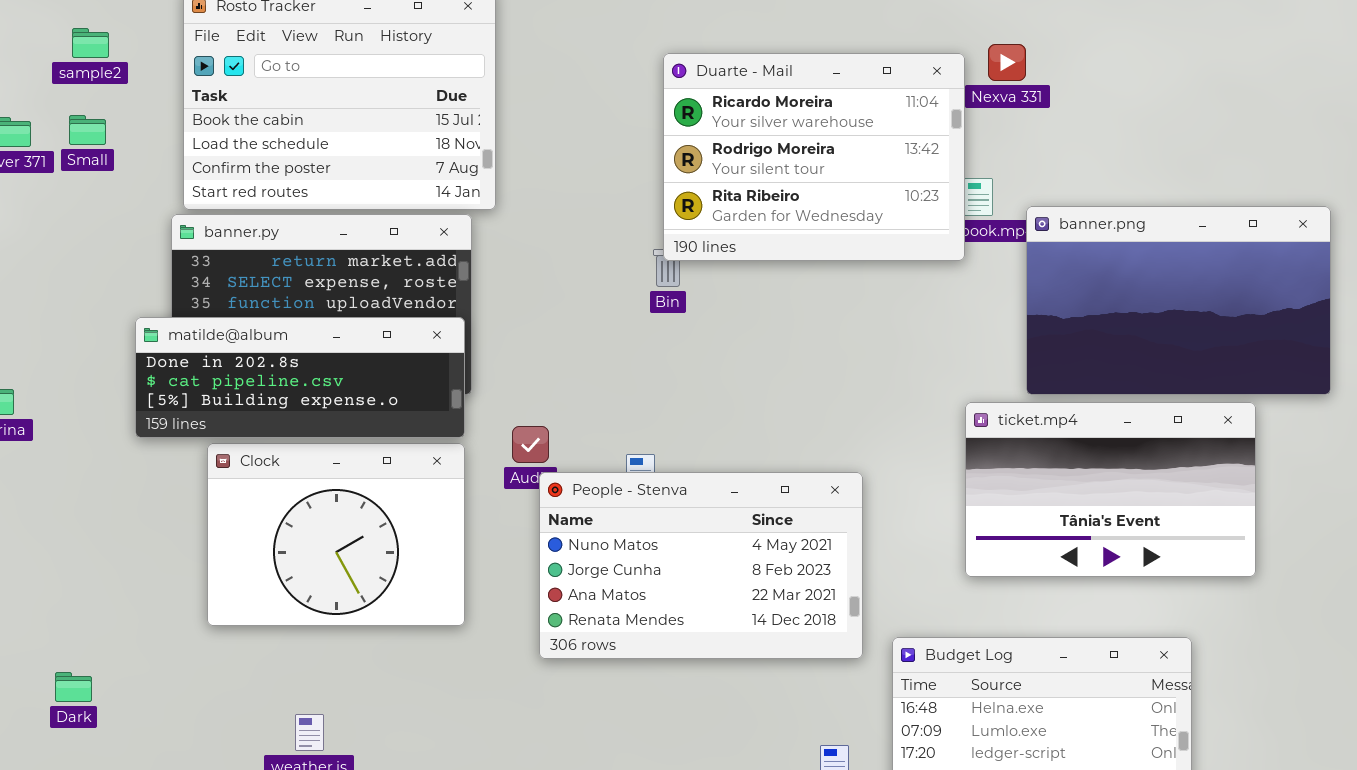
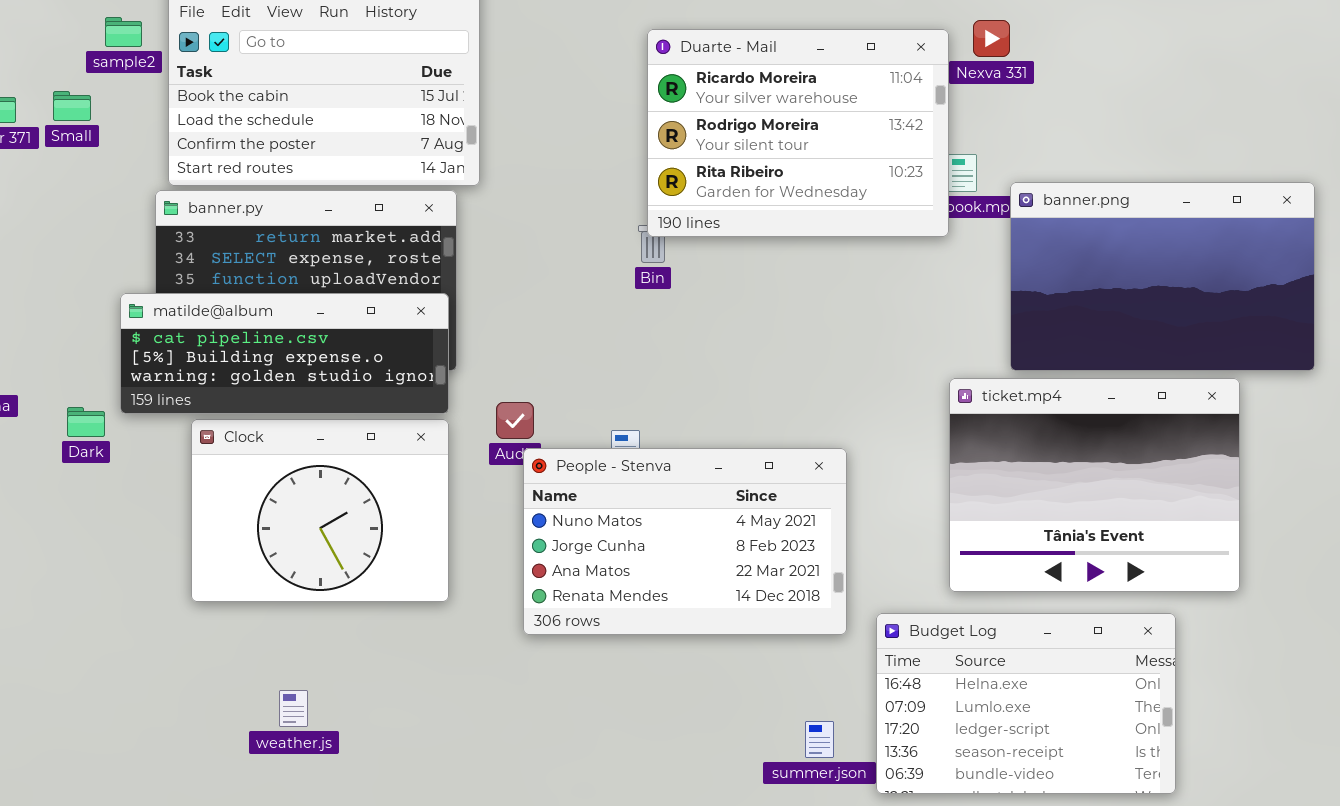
sample2: [72,28,109,58] -> [105,17,142,47], moved
matilde@album: [135,317,465,438] -> [120,293,449,414], scrolled down 1 row
ticket.mp4: [965,402,1256,577] -> [949,378,1240,592], resized
Dark: [55,672,92,702] -> [67,407,105,437], moved

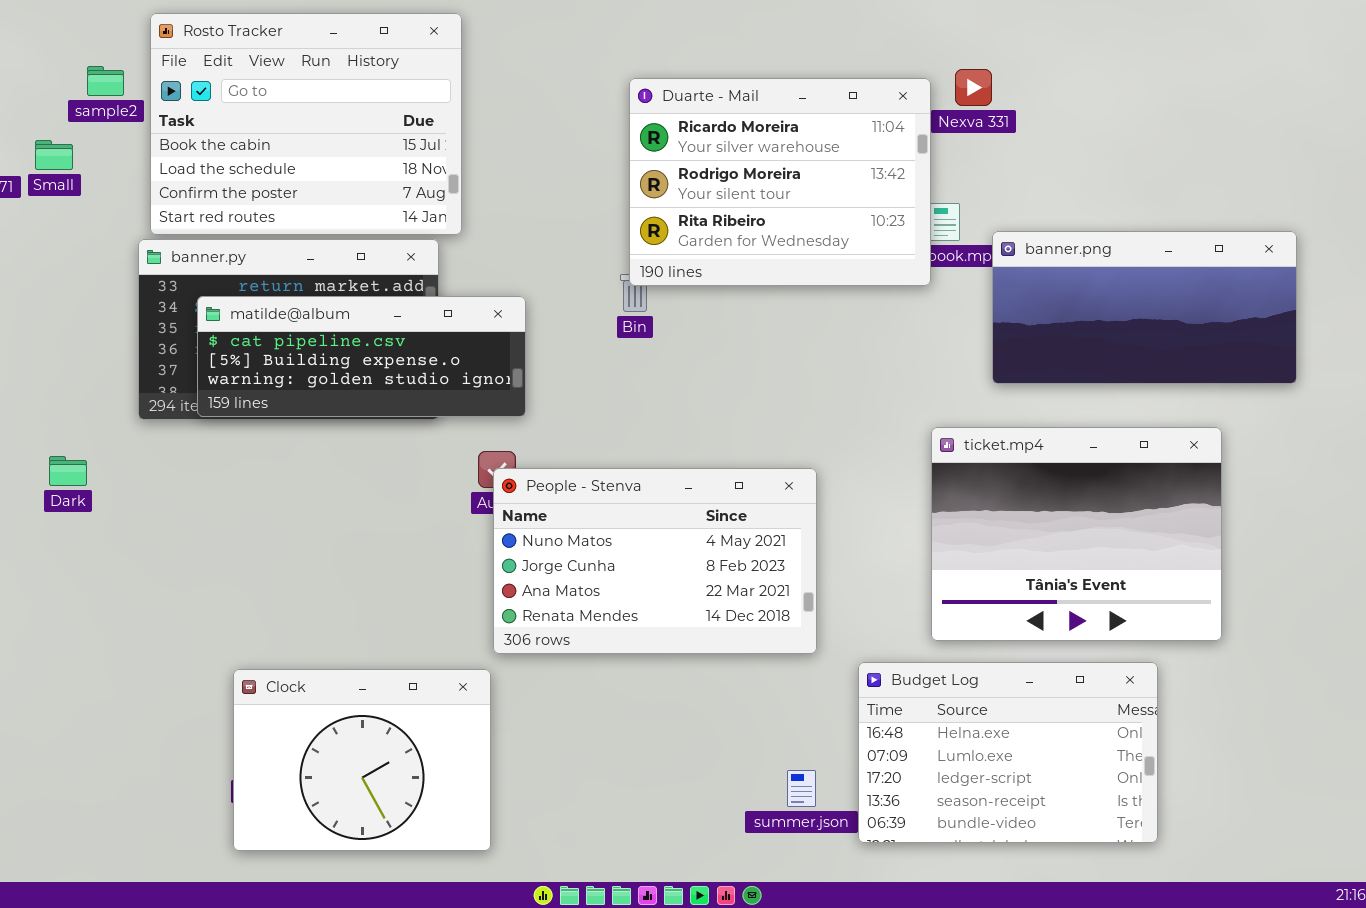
banner.png: [1010,182,1315,371] -> [992,231,1297,384], resized
matilde@album: [120,293,449,414] -> [197,296,526,417], moved
Clock: [191,419,449,602] -> [233,669,491,851], moved
People - Stenva: [523,448,847,635] -> [493,468,817,654], moved

